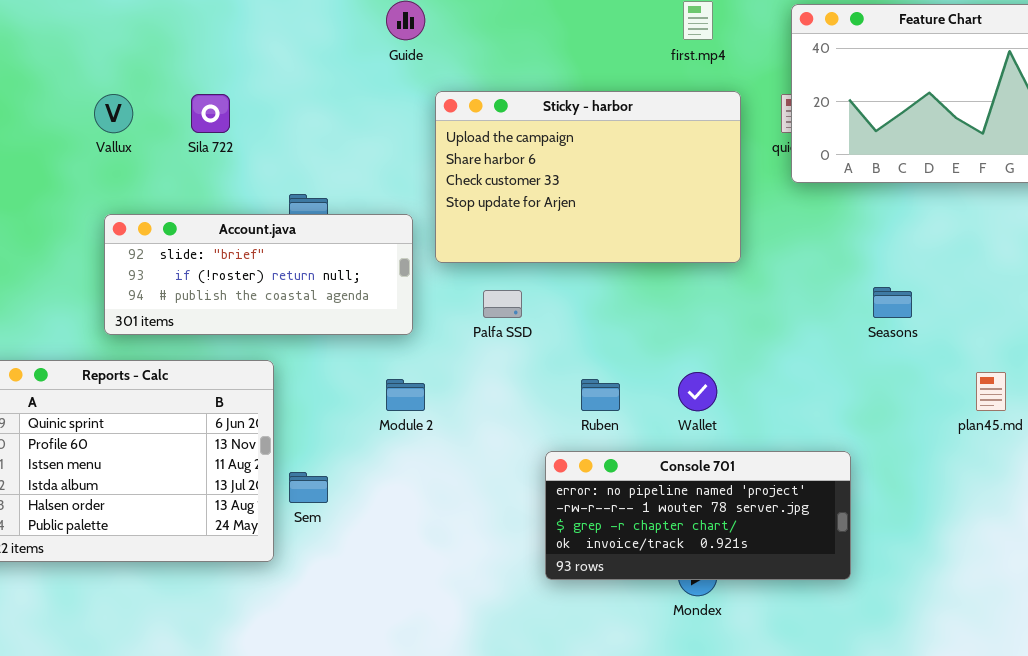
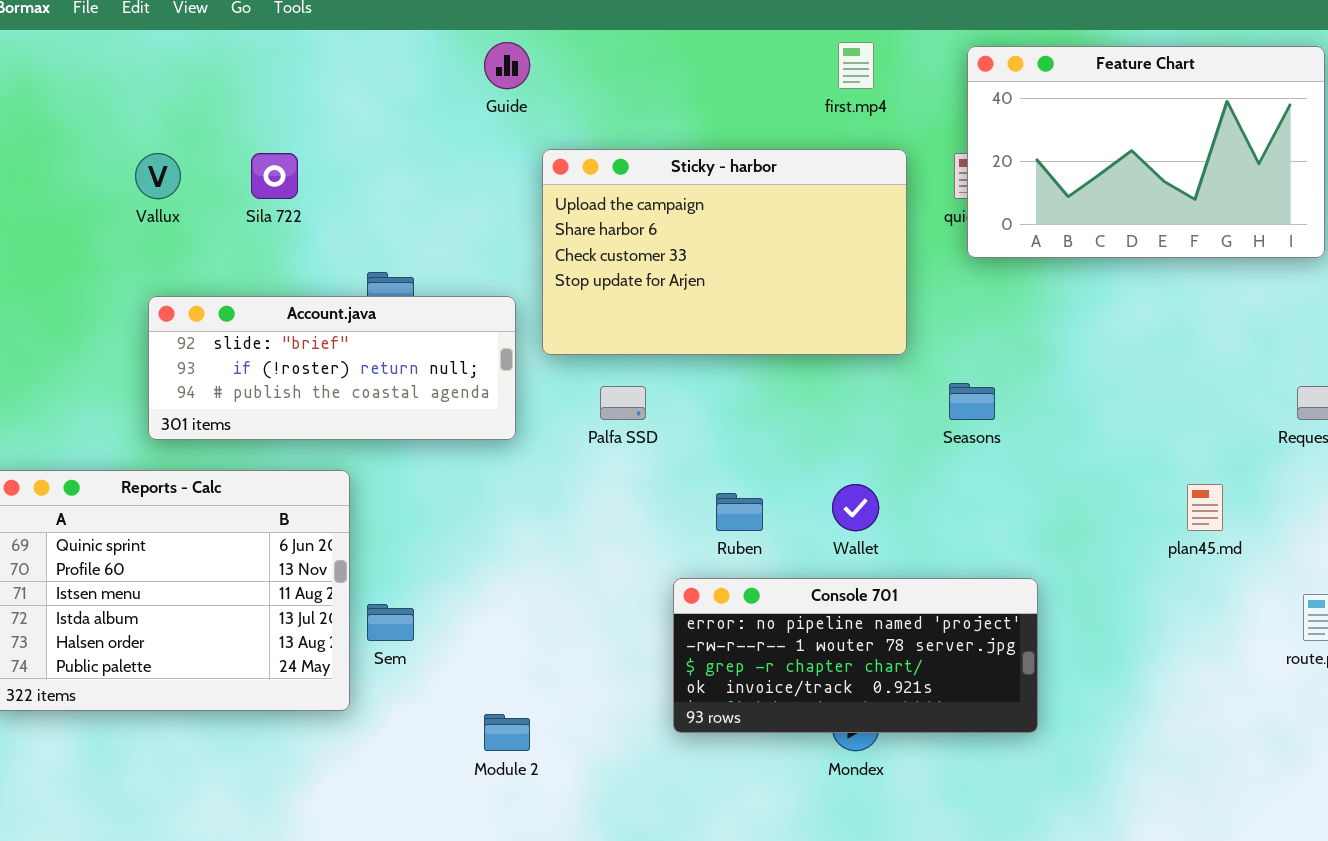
Seasons: [873,287,912,318] -> [949,383,995,420], moved
Module 2: [386,379,425,411] -> [484,714,530,751], moved

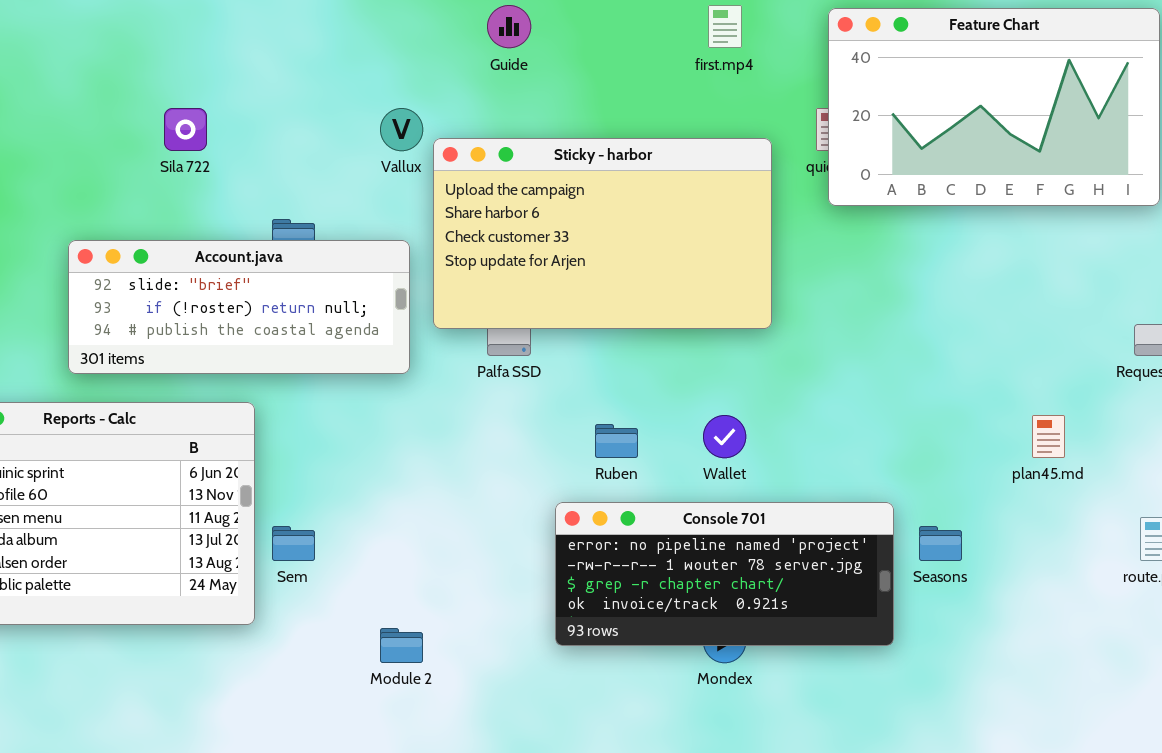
Guide: [484,42,530,89] -> [487,5,531,48], moved
Sticky - harbor: [542,149,907,355] -> [433,138,772,329], moved
Vallux: [135,153,181,199] -> [380,108,423,151], moved
Seasons: [949,383,995,420] -> [919,526,962,561], moved

